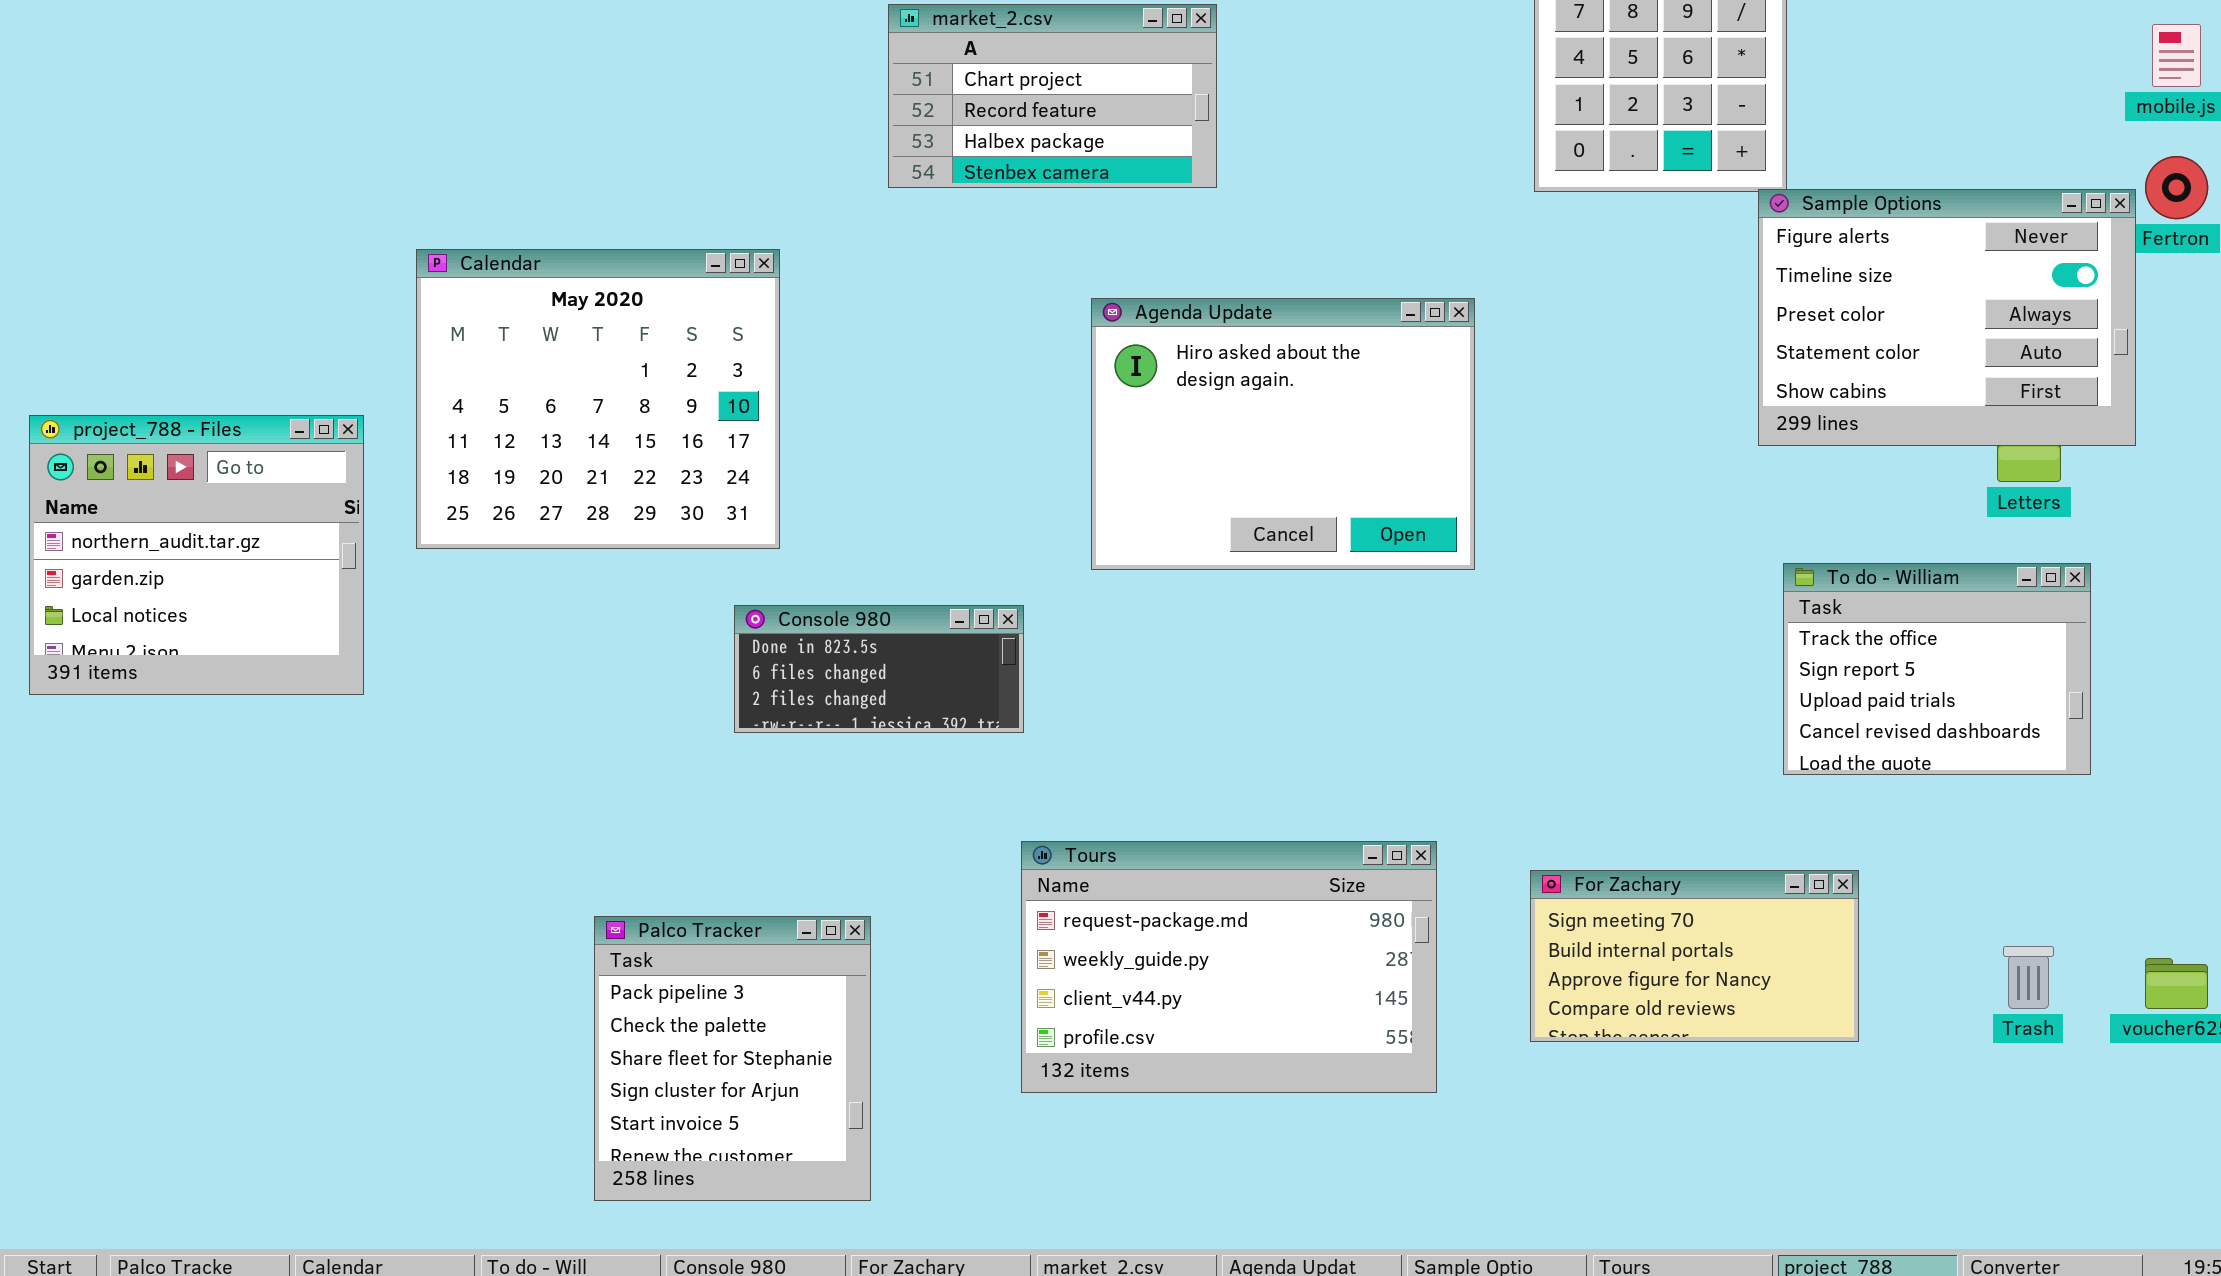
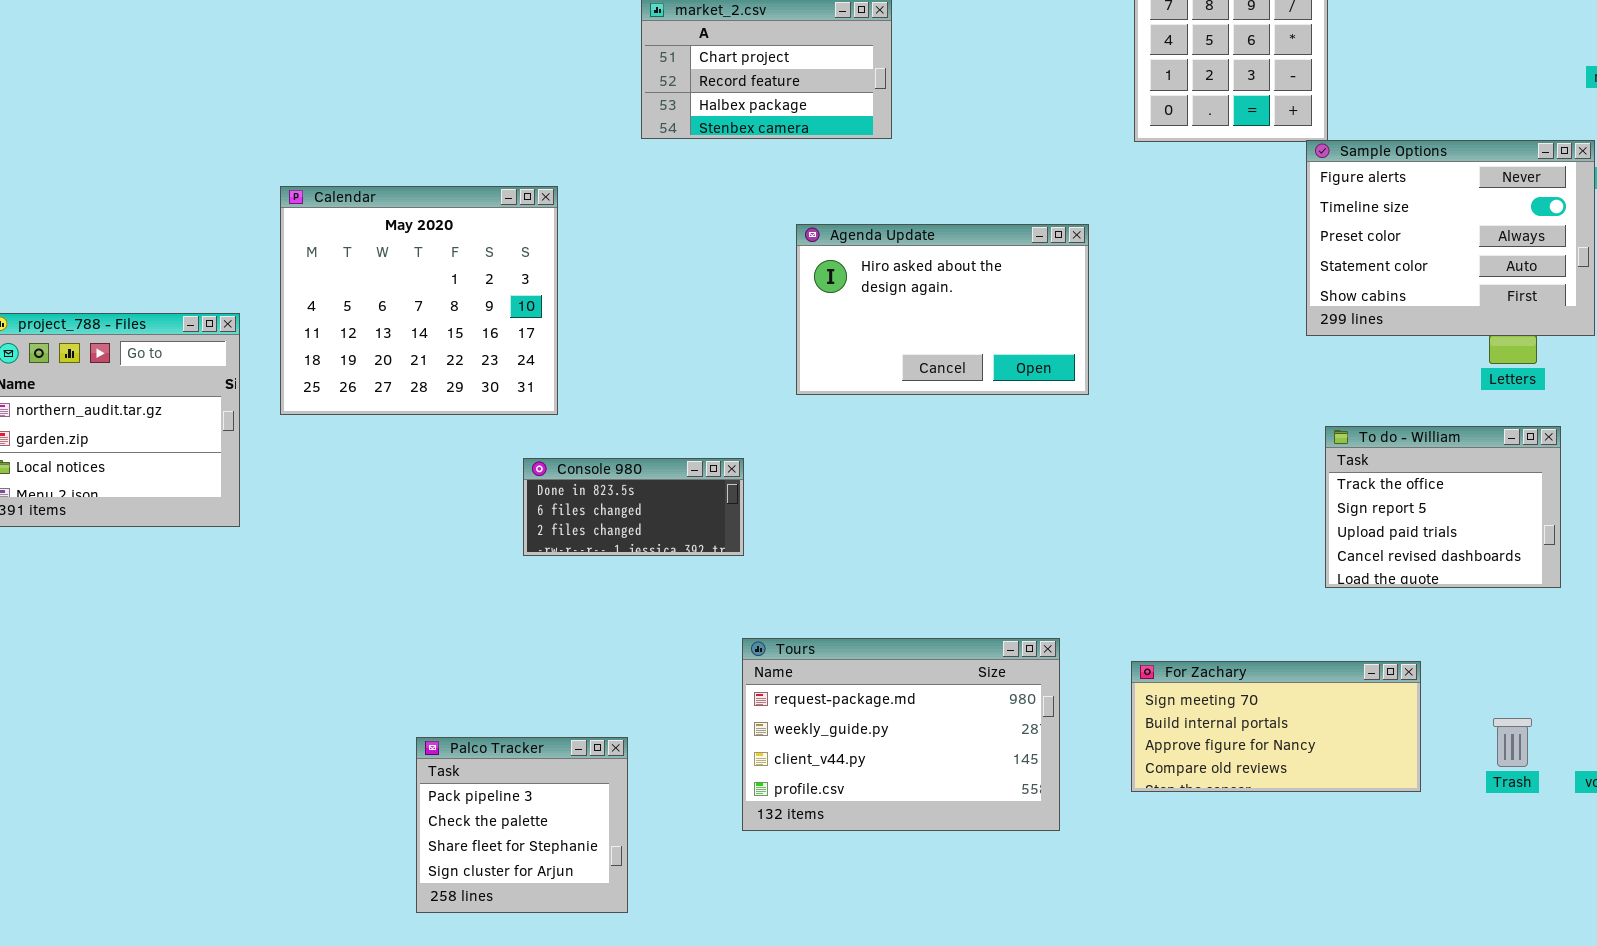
Agenda Update: [1091,298,1475,570] -> [796,224,1089,395], resized
For Zachary: [1530,870,1859,1042] -> [1131,661,1421,792], resized
Palco Tracker: [594,916,871,1201] -> [416,737,628,913], resized

